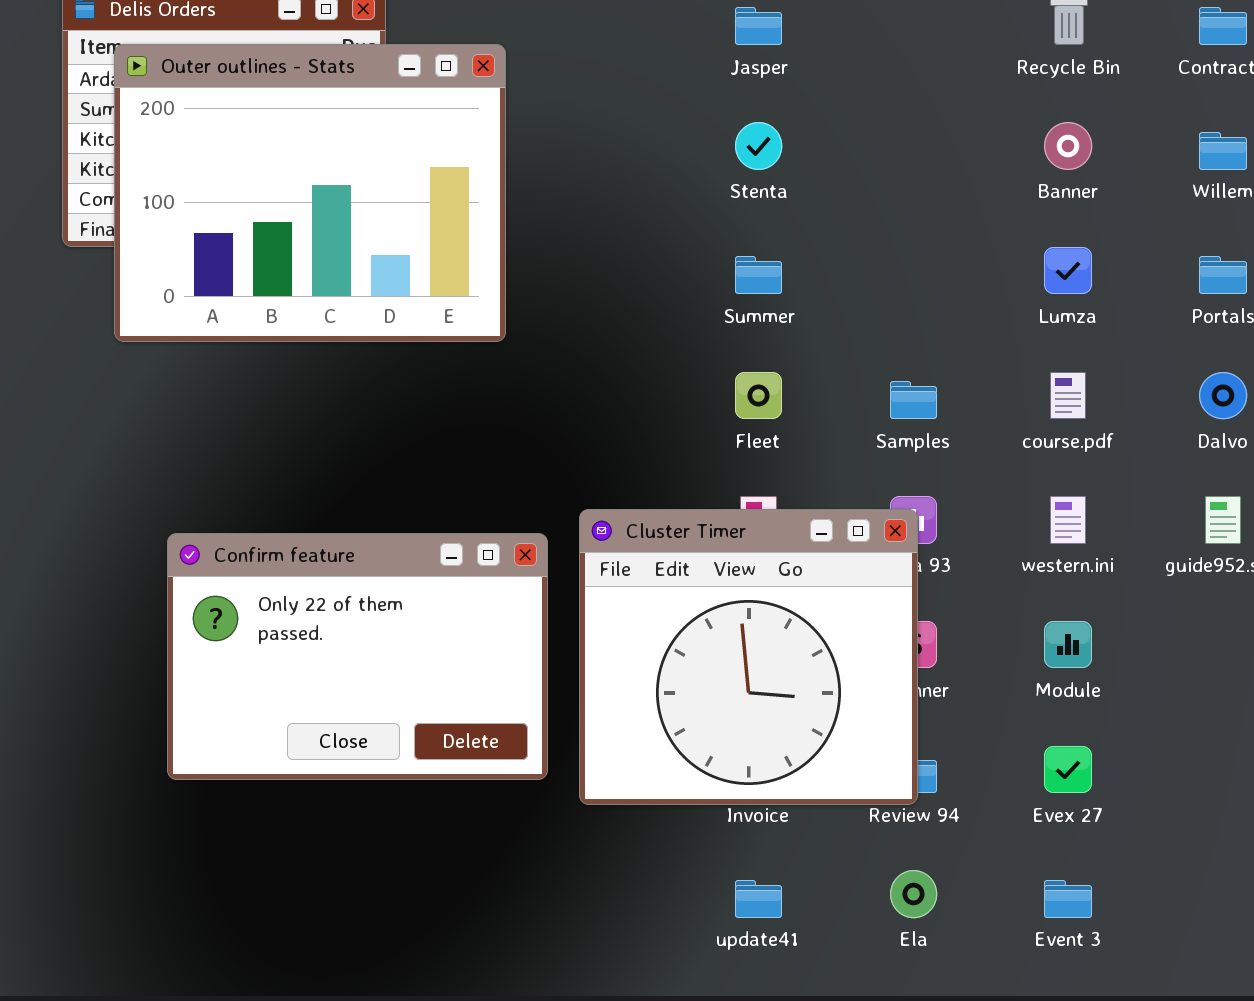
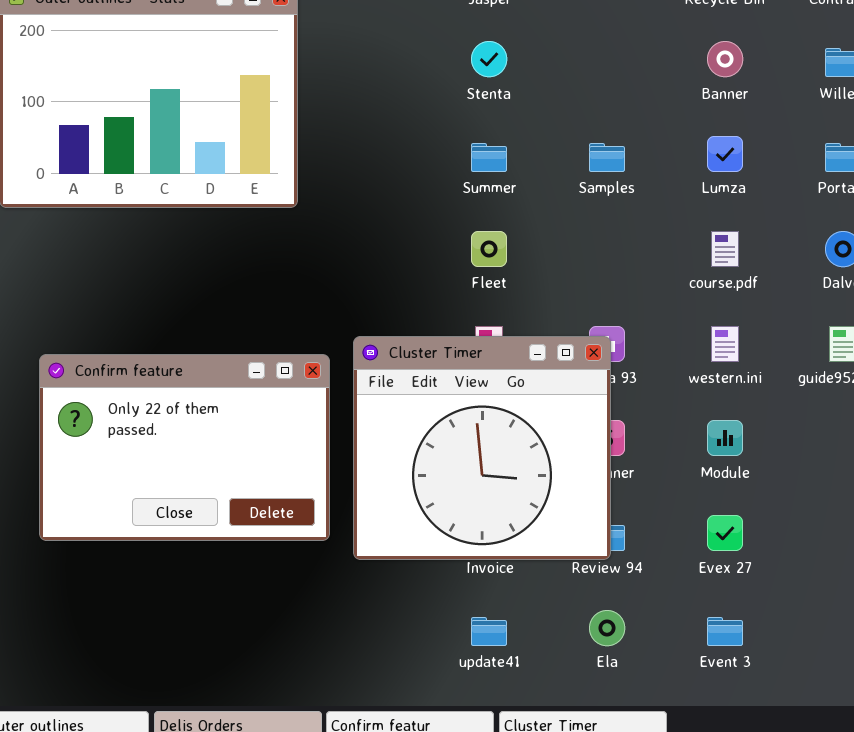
Samples: [890,381,937,419] -> [589,143,625,172], moved

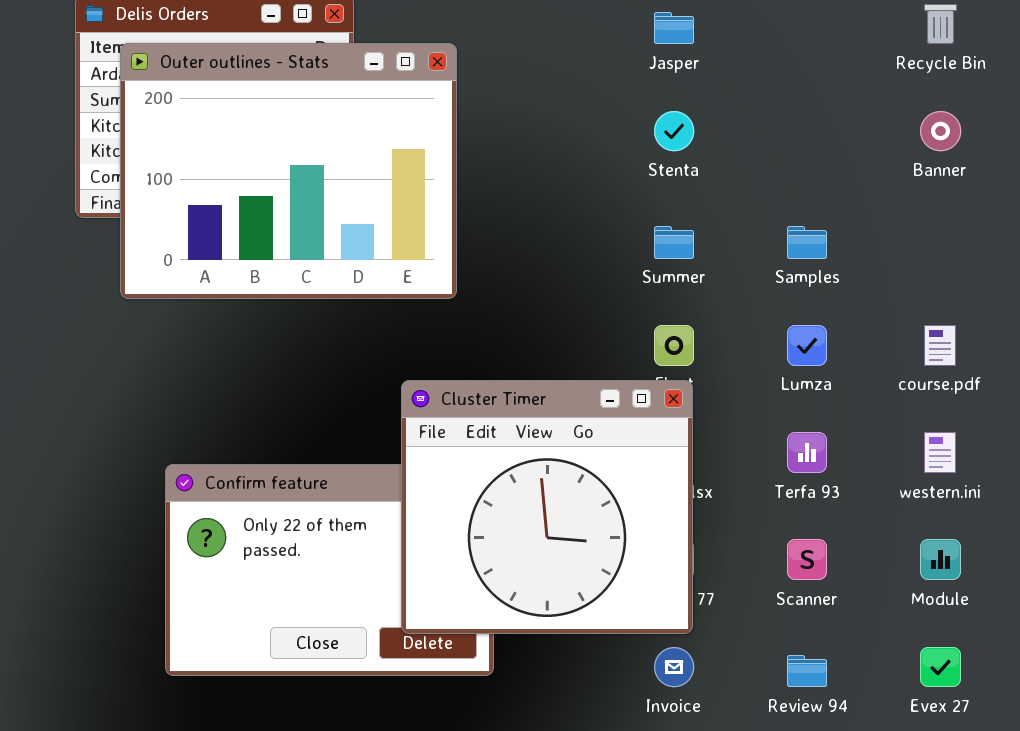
Lumza: [707,136,743,172] -> [787,325,827,366], moved
Cluster Timer: [353,336,611,560] -> [401,380,693,634], moved

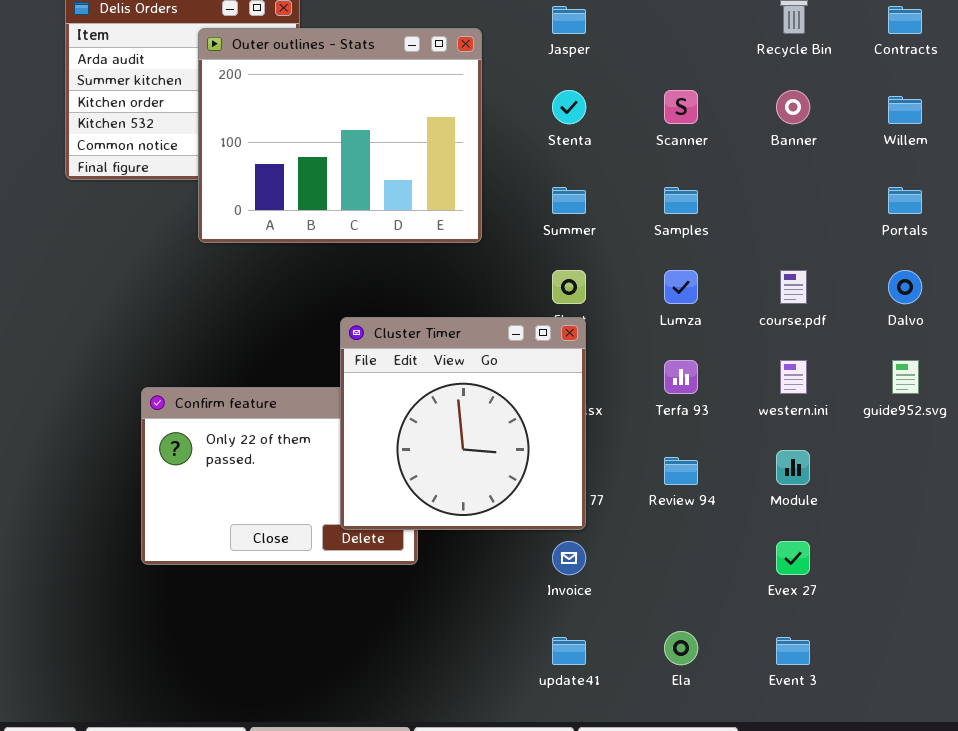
Outer outlines - Stats: [120,43,457,299] -> [198,28,482,243], moved
Scanner: [787,539,827,580] -> [664,90,698,124], moved
Review 94: [787,655,827,687] -> [664,457,698,485], moved

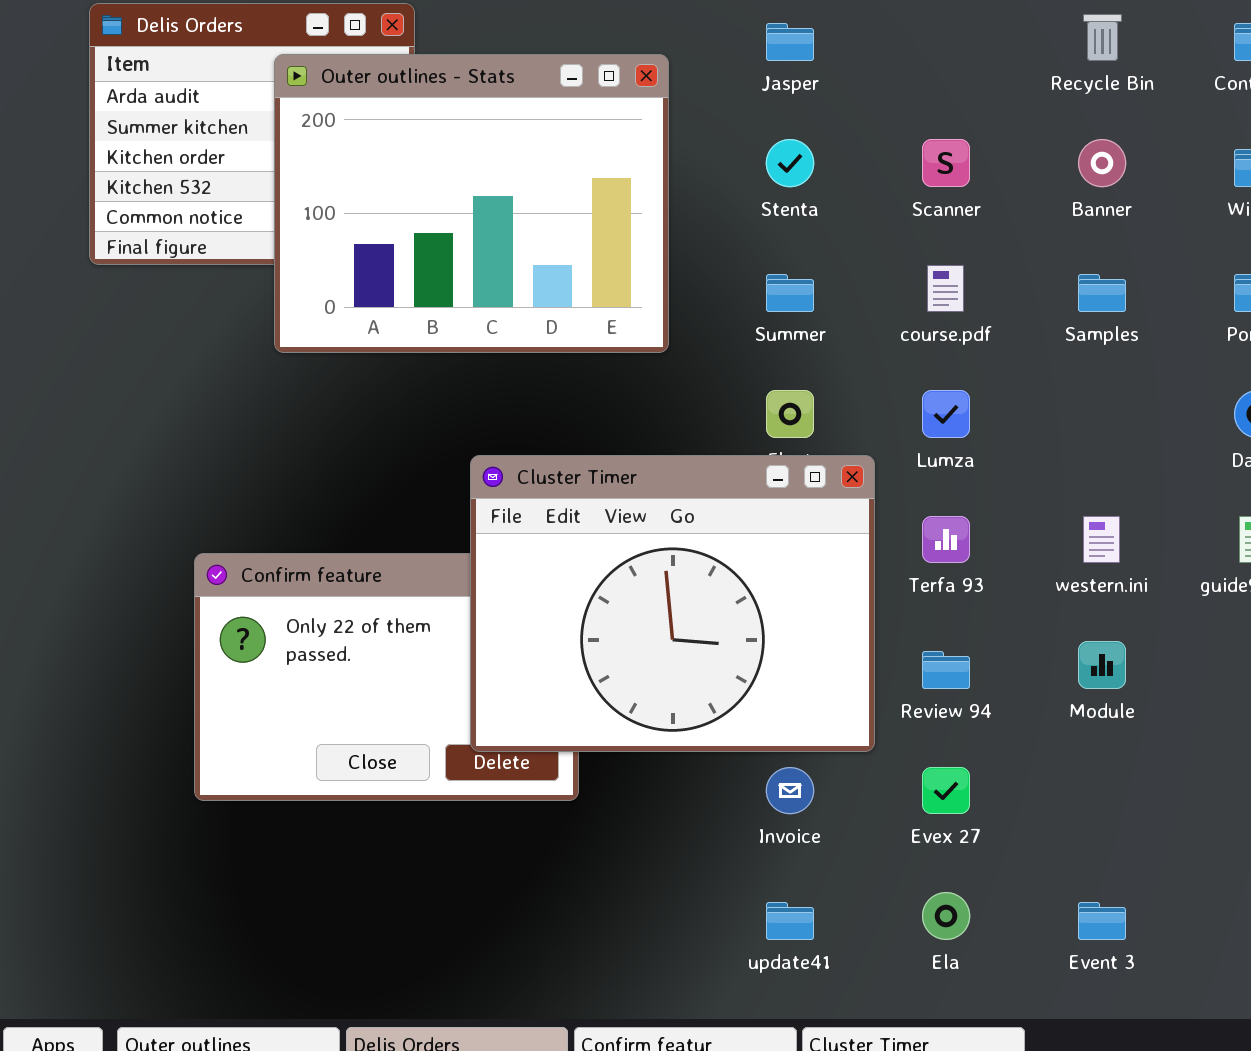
Samples: [664,187,698,214] -> [1078,274,1126,312], moved
course.pdf: [780,270,807,304] -> [927,265,964,312], moved
Cluster Timer: [340,317,586,530] -> [470,455,875,752], resized
Evex 27: [776,541,810,575] -> [922,767,970,814], moved

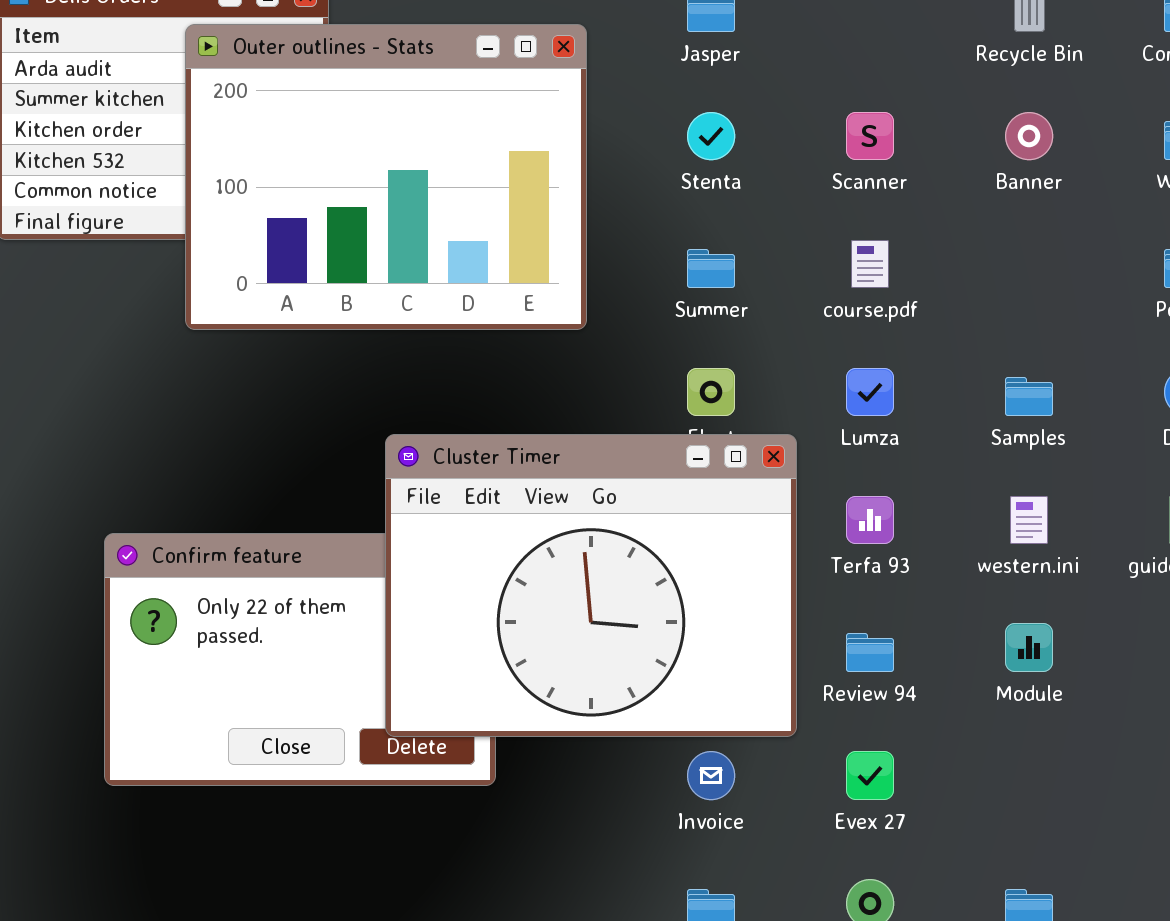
Samples: [1078,274,1126,312] -> [1005,377,1053,416], moved

